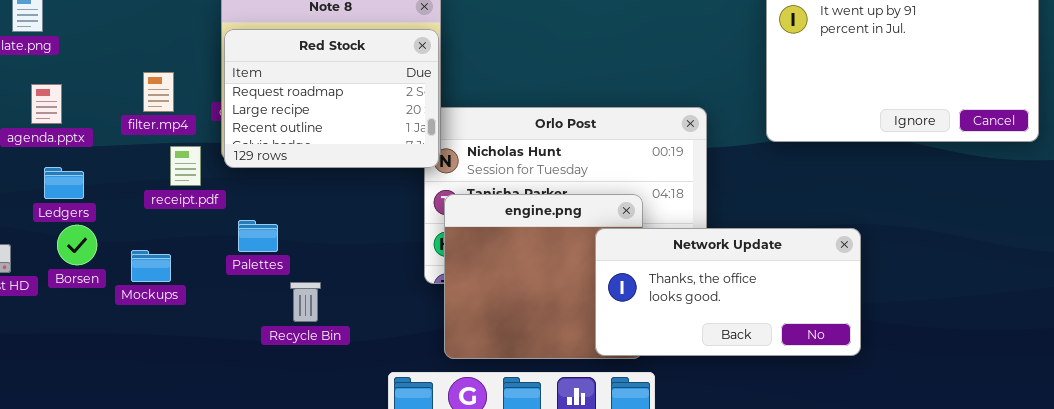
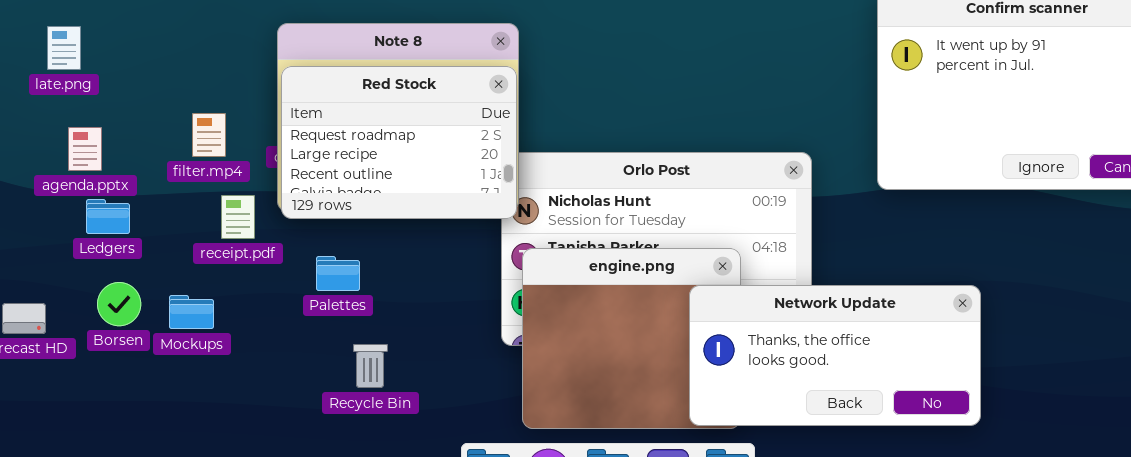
Ledgers: [44,167,84,199] -> [86,199,130,234], moved
Palettes: [238,220,278,252] -> [316,256,360,291], moved
Mockups: [131,250,171,282] -> [169,295,214,329], moved

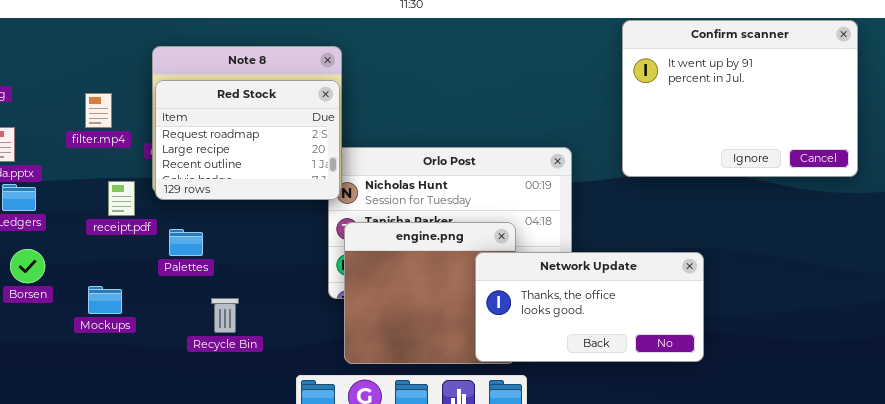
filter.mp4: [192,113,226,157] -> [85,93,112,128], moved
Palettes: [316,256,360,291] -> [169,229,203,256], moved
Mockups: [169,295,214,329] -> [88,286,122,314], moved

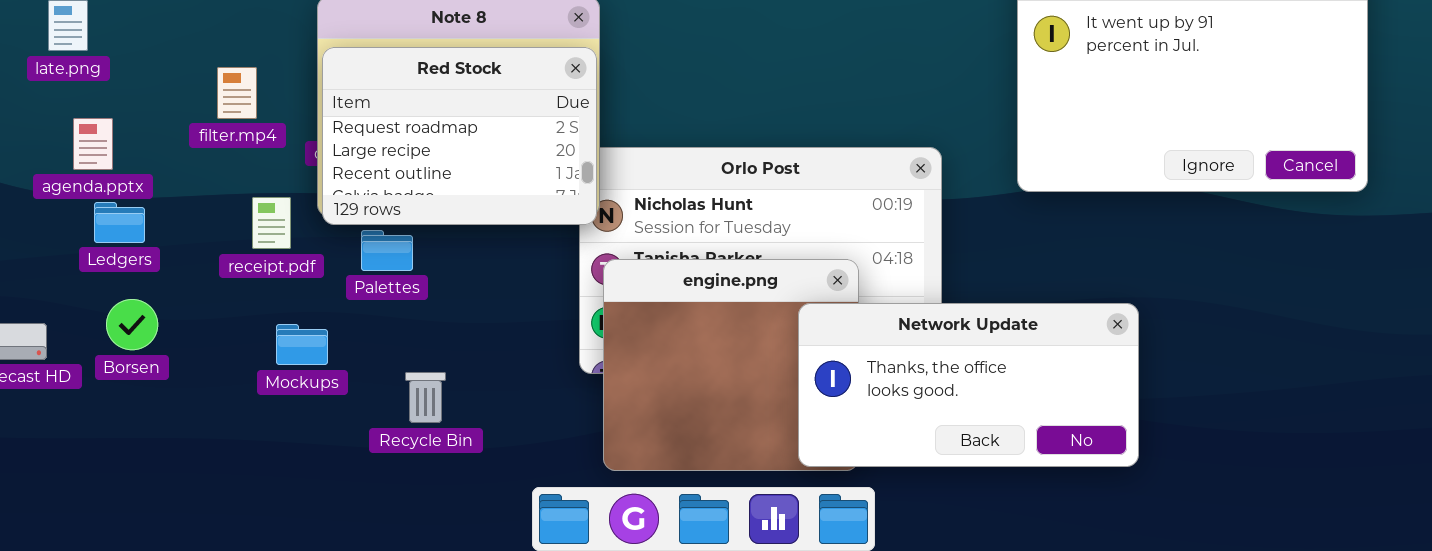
Palettes: [169,229,203,256] -> [361,230,413,271], moved
Mockups: [88,286,122,314] -> [276,324,328,365], moved

